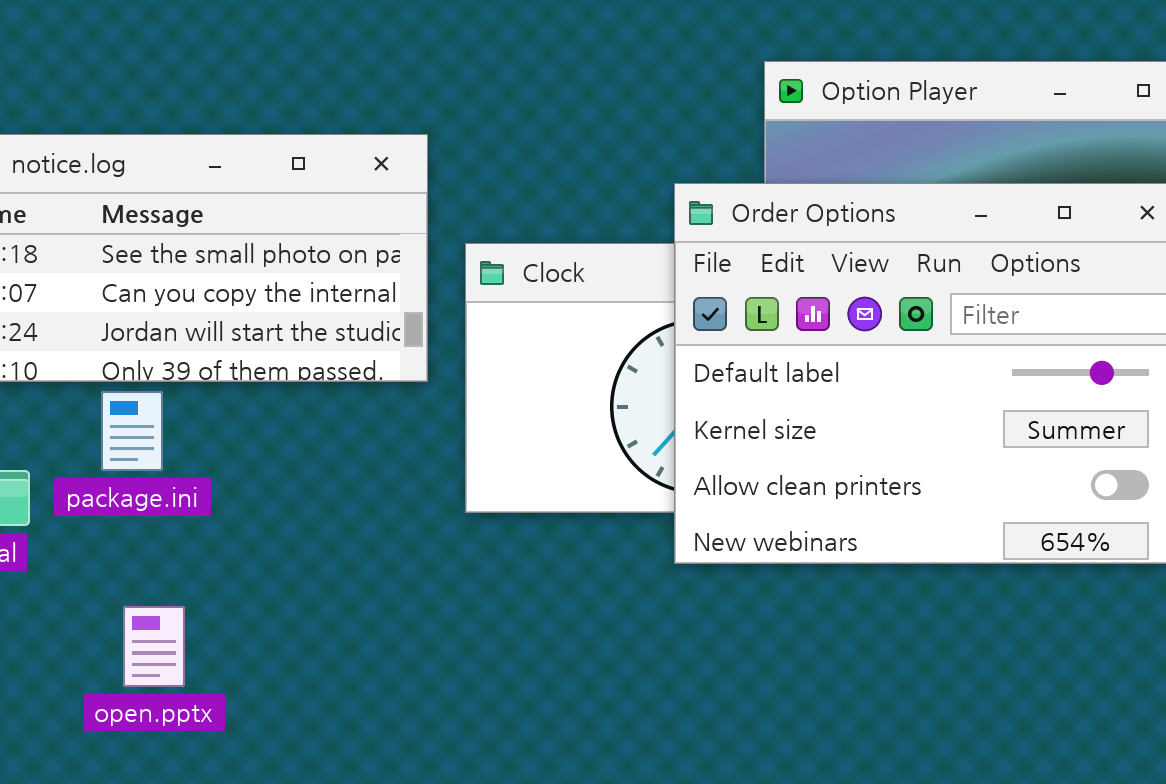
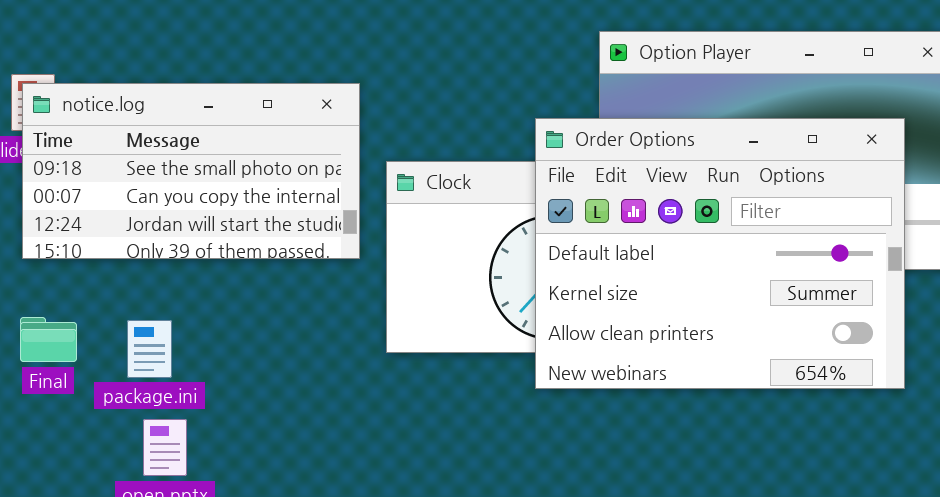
package.ini: [101,391,163,471] -> [127,320,172,378], moved

